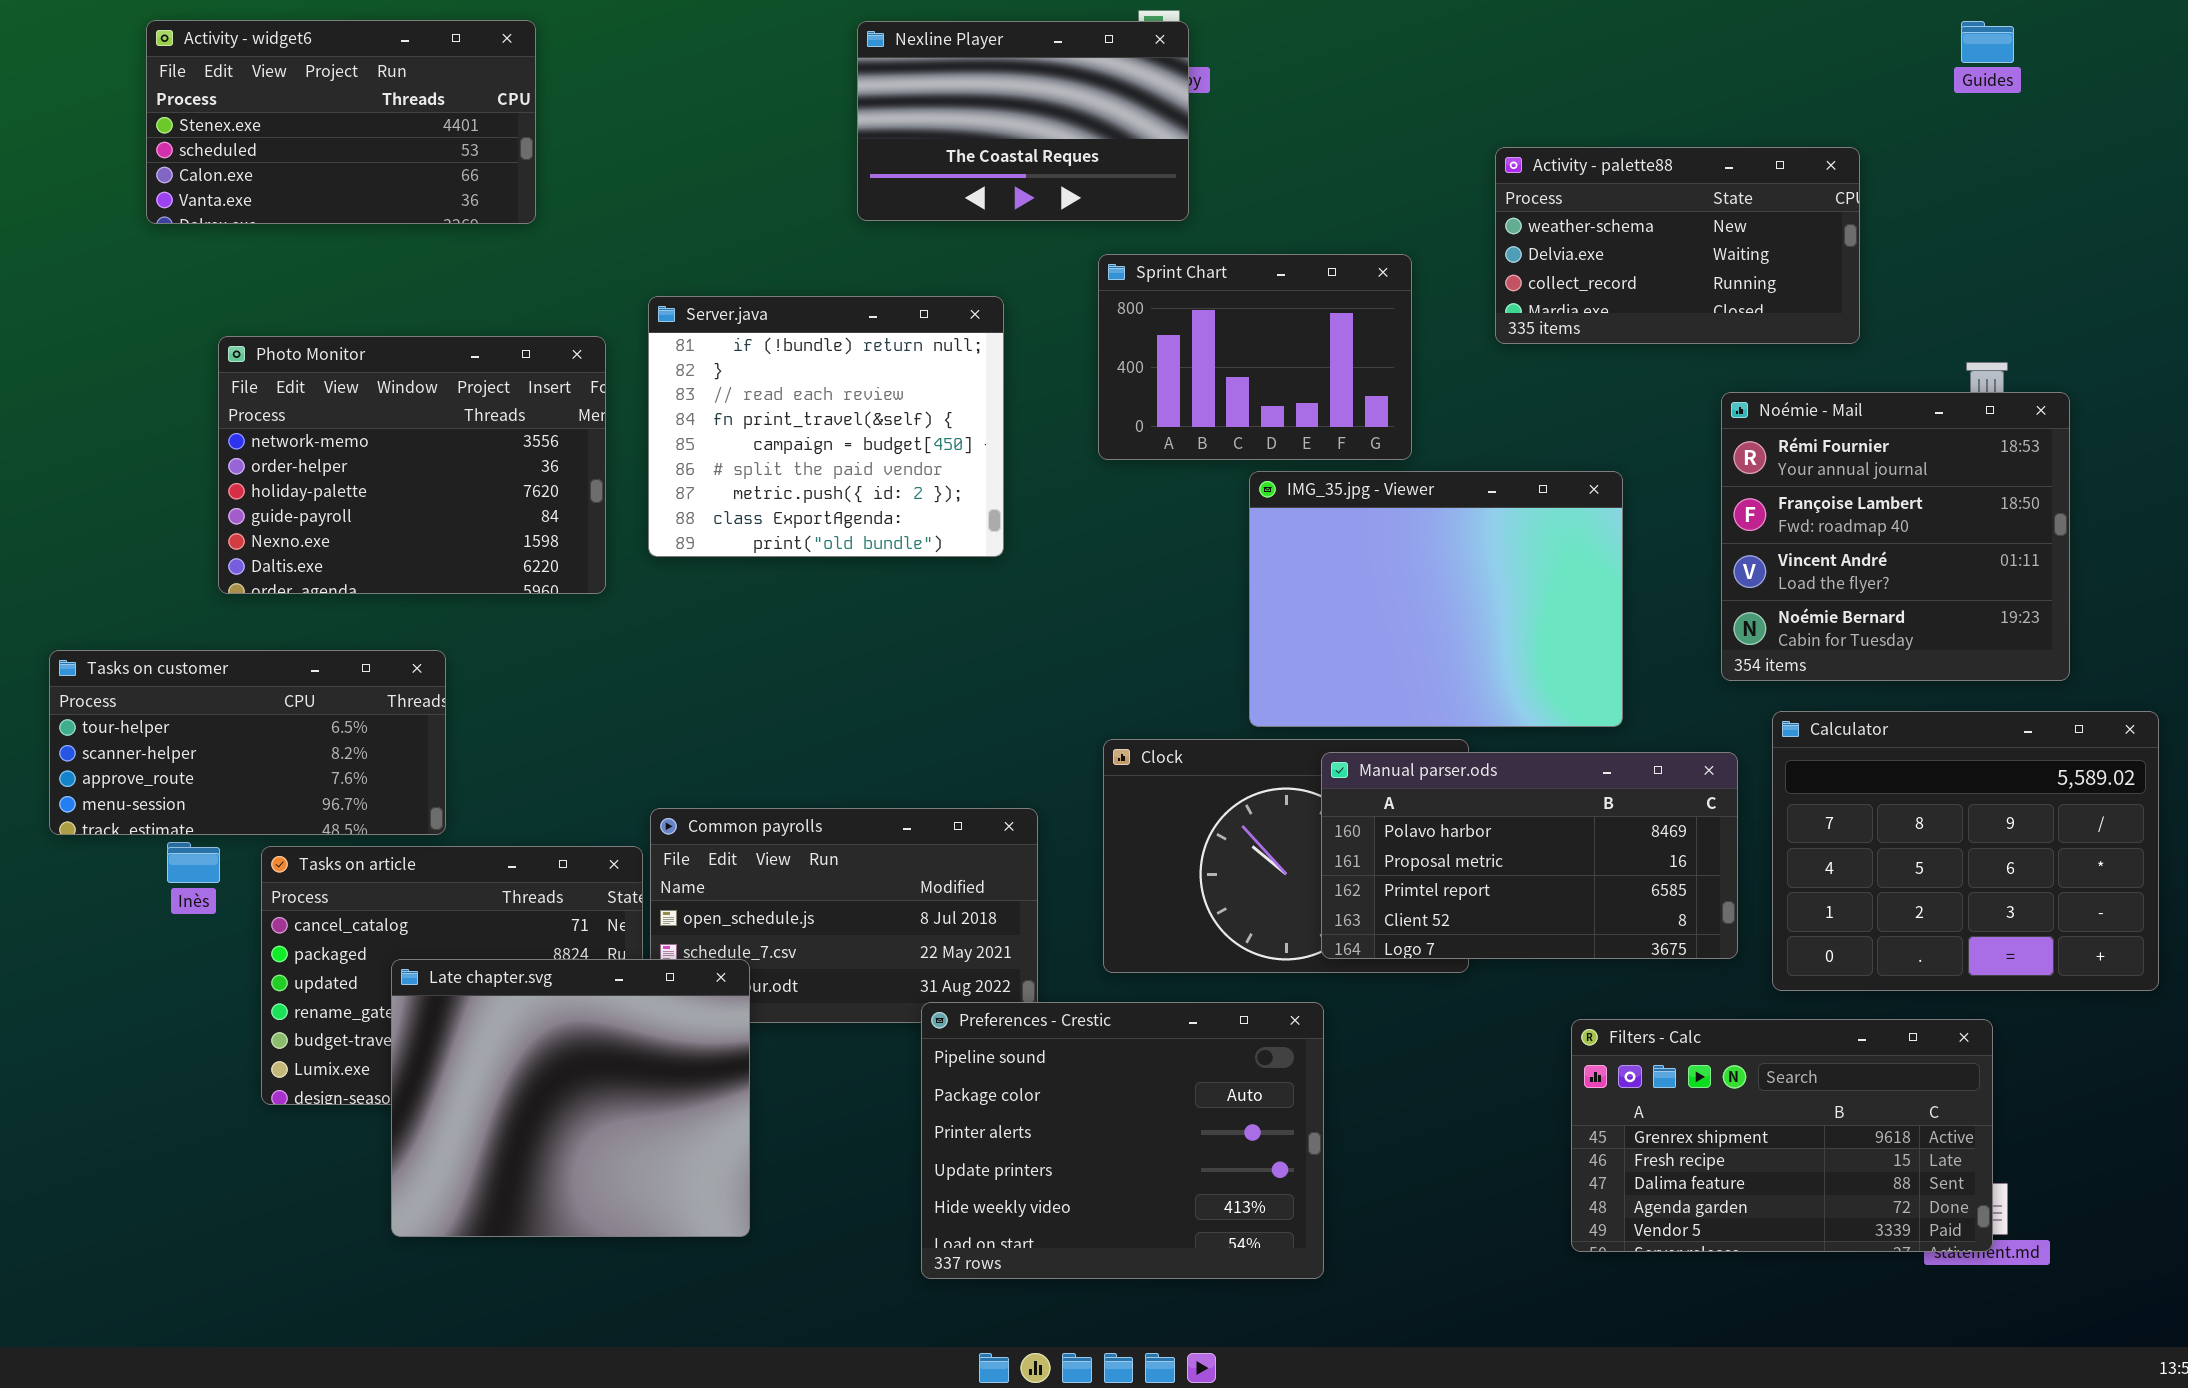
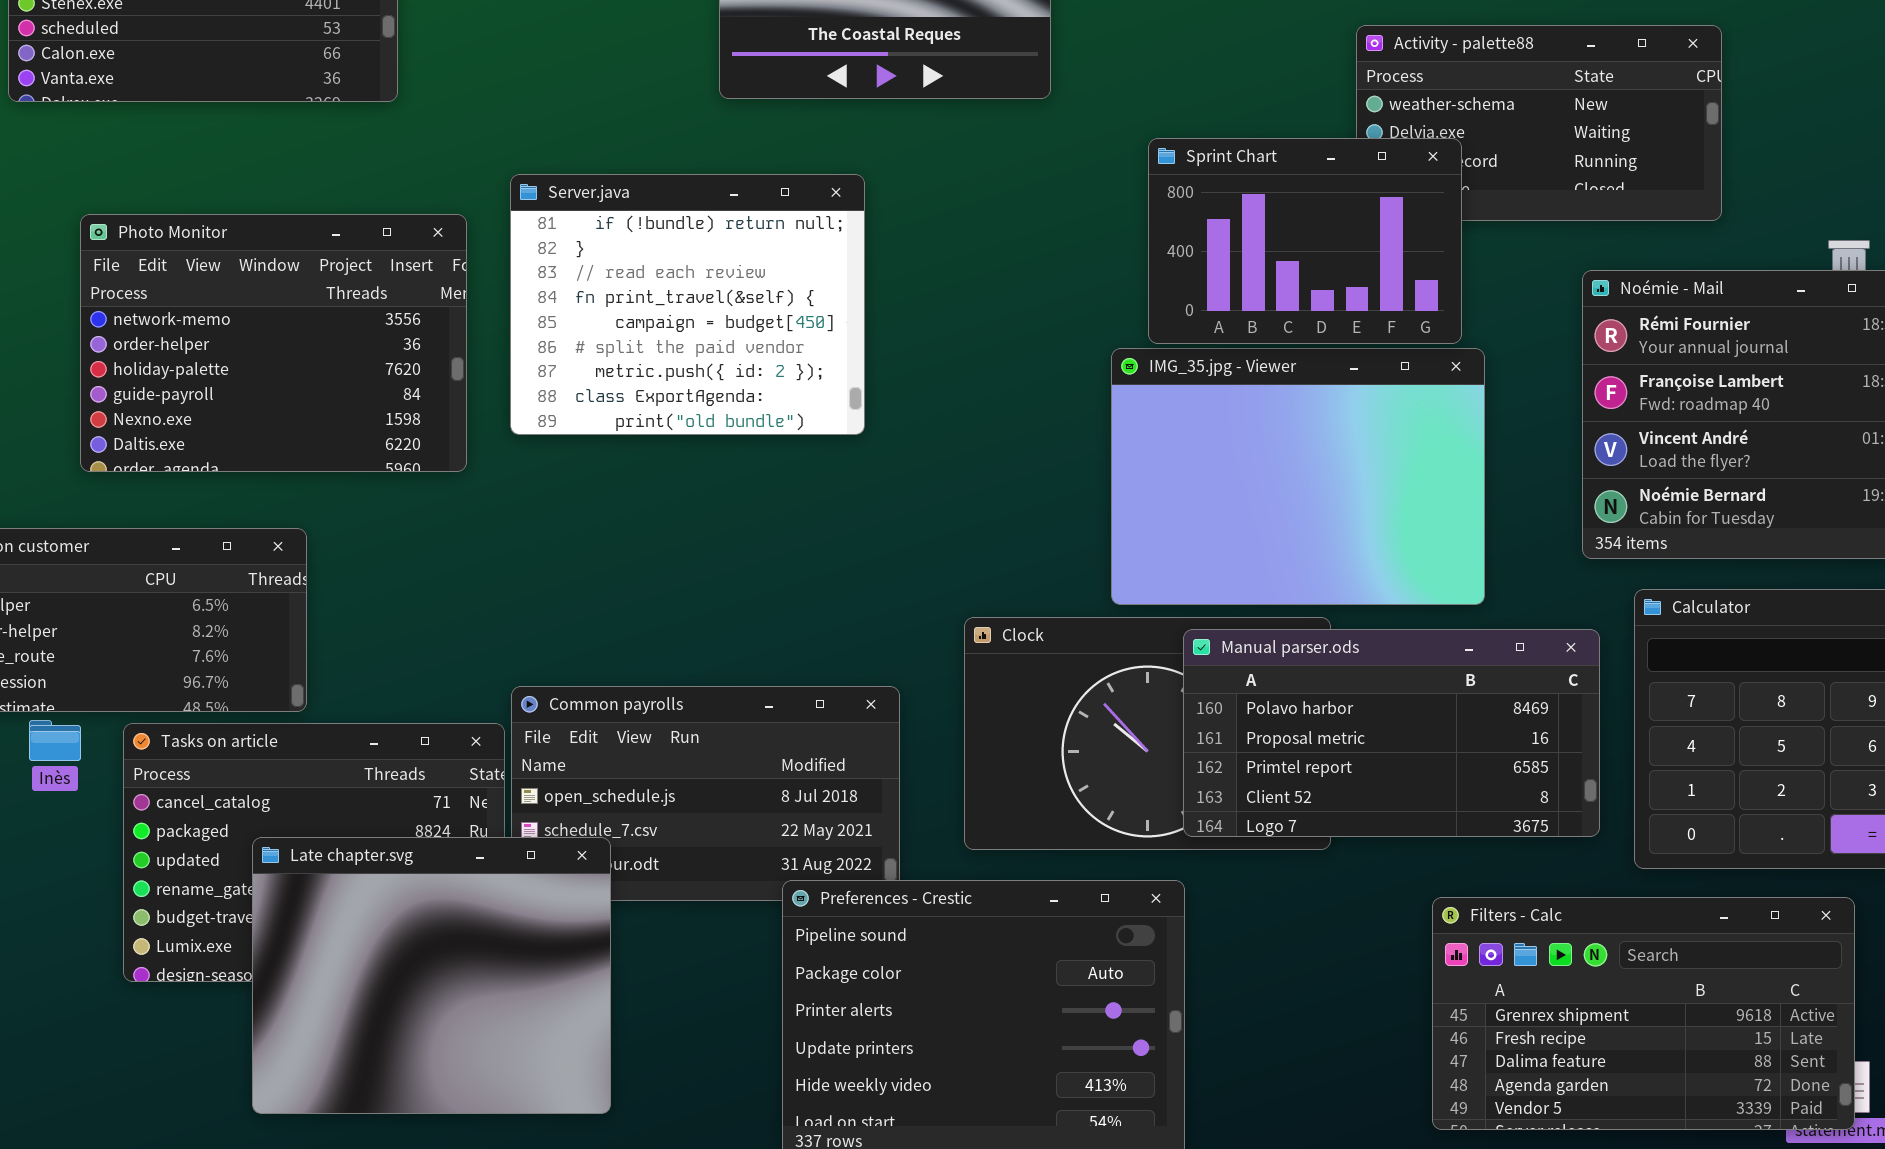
Sprint Chart: [1098,254,1412,460] -> [1148,138,1462,344], moved

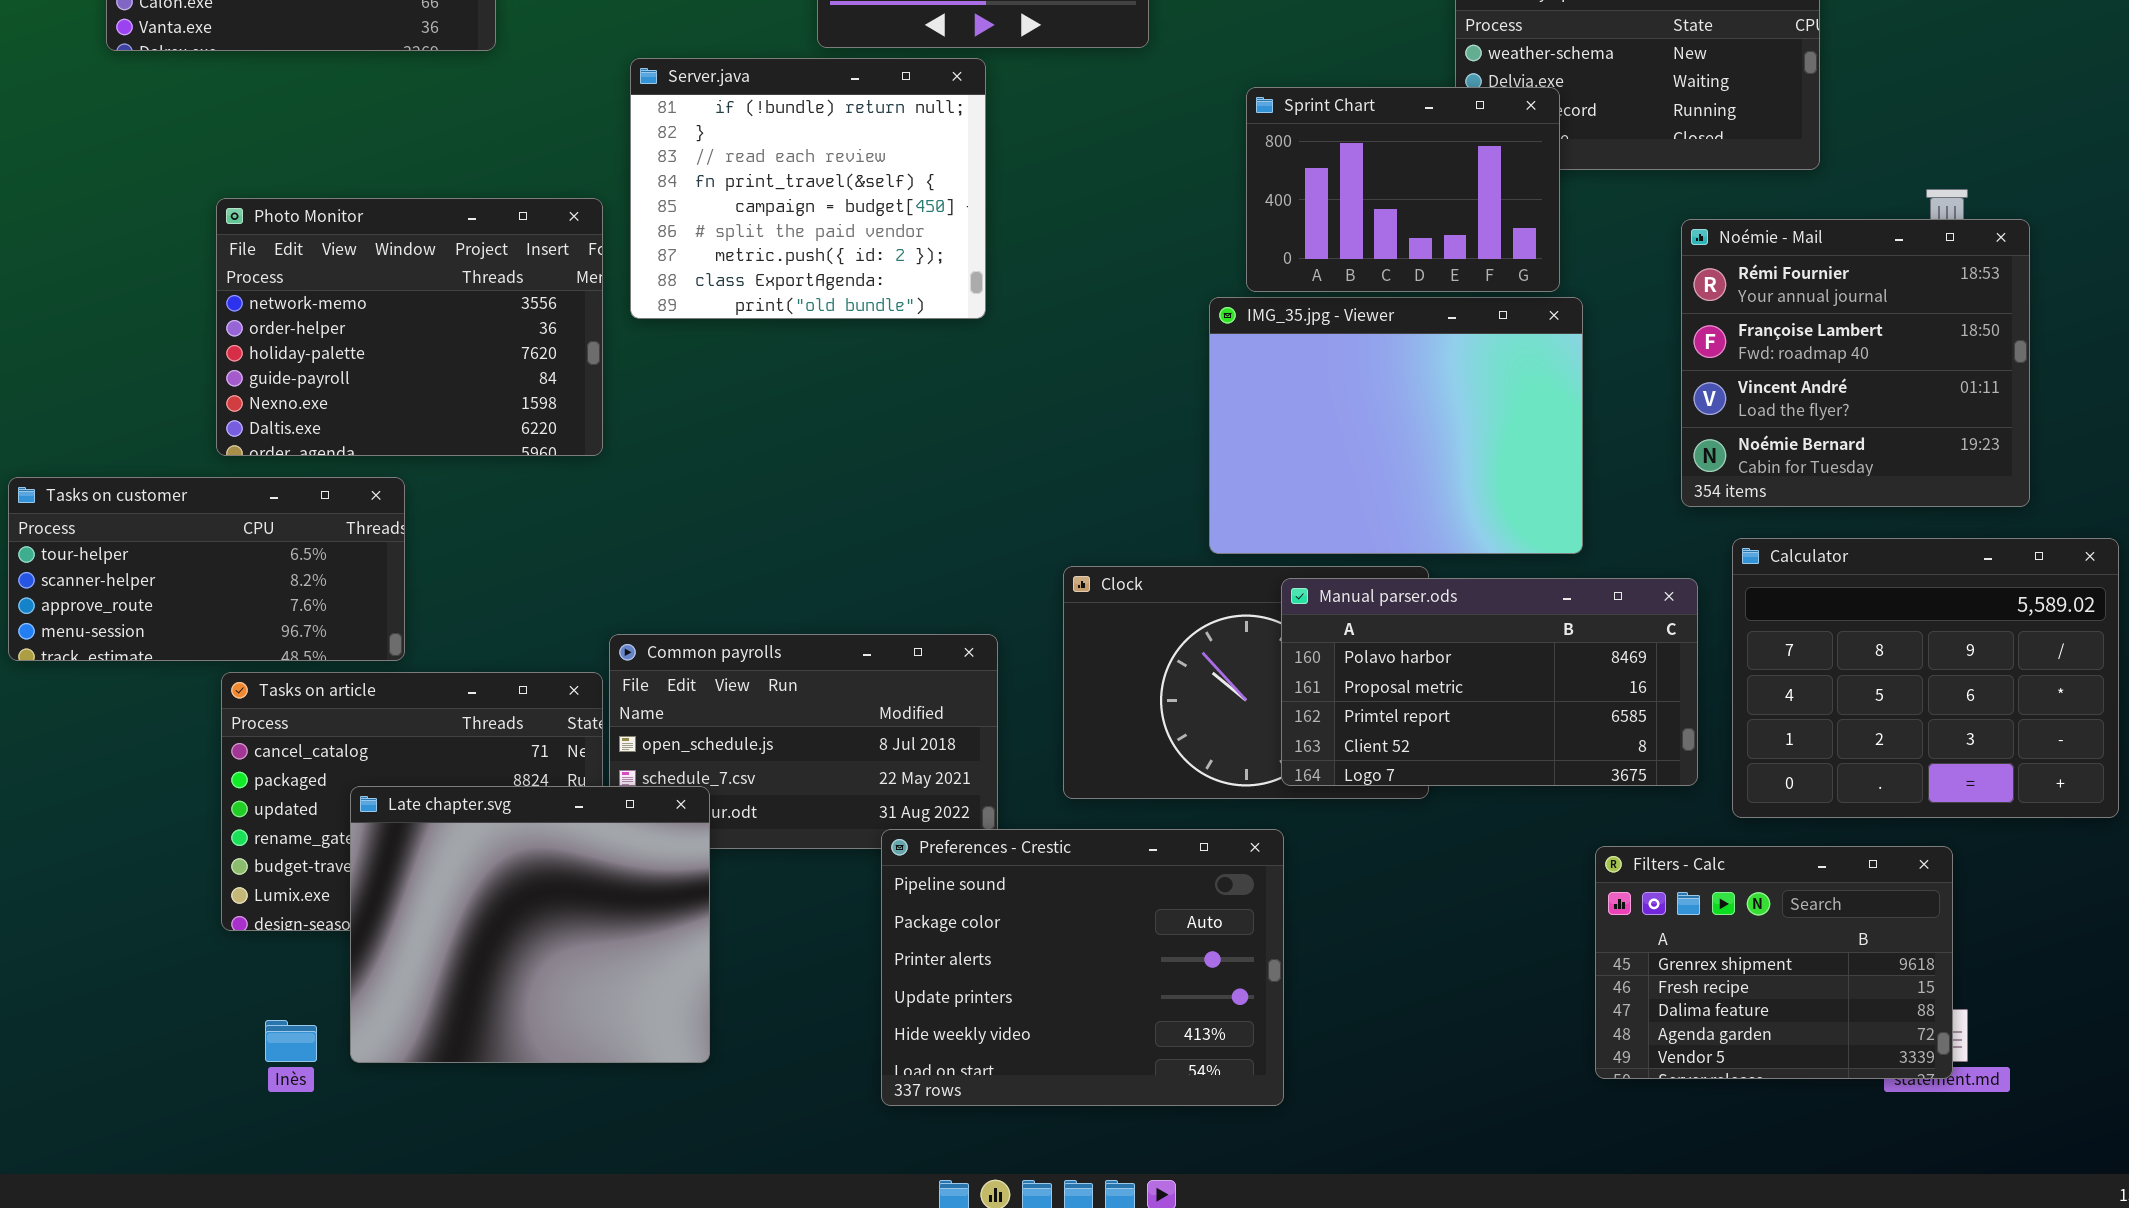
Server.java: [510,174,865,435] -> [630,58,986,319], moved
Photo Monitor: [80,214,467,472] -> [216,198,603,456], moved
Inès: [29,720,81,761] -> [265,1020,317,1062], moved
Filters - Calc: [1432,897,1855,1130] -> [1595,846,1953,1079], resized

